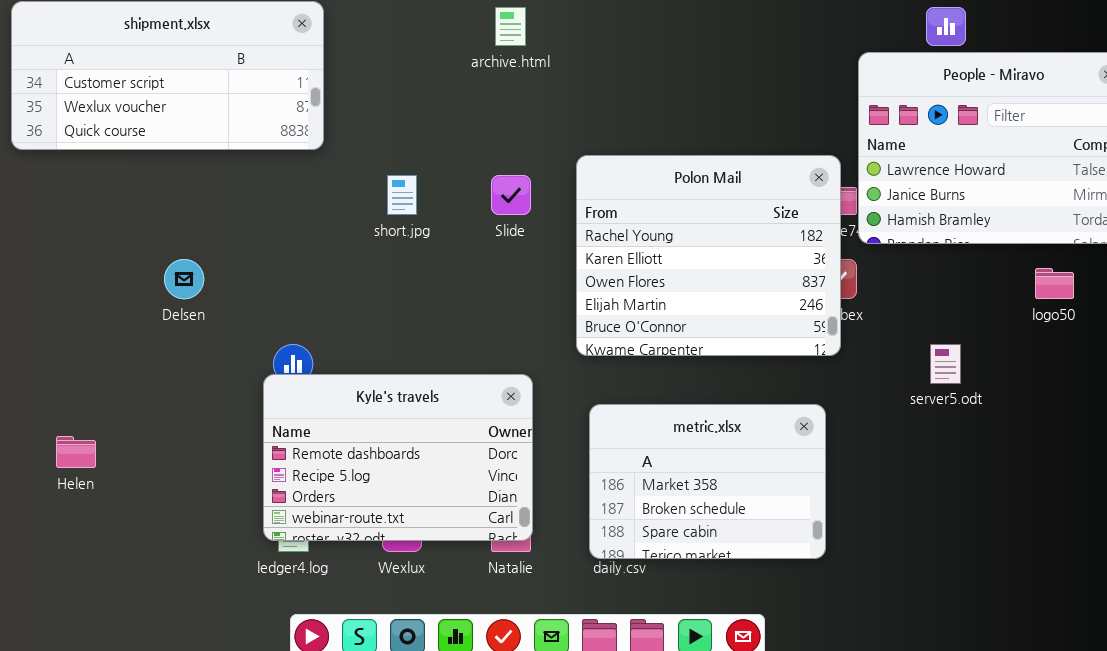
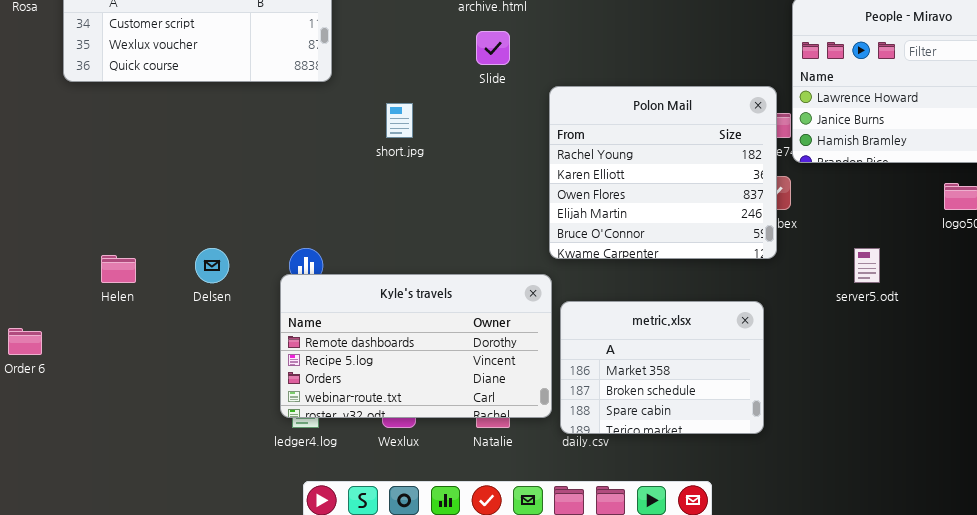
Slide: [491,175,531,215] -> [476,31,510,65], moved
Delsen: [164,259,204,299] -> [195,248,229,283], moved
Kyle's travels: [263,374,533,541] -> [280,274,552,418], resized
Helen: [56,436,96,468] -> [101,255,136,283], moved

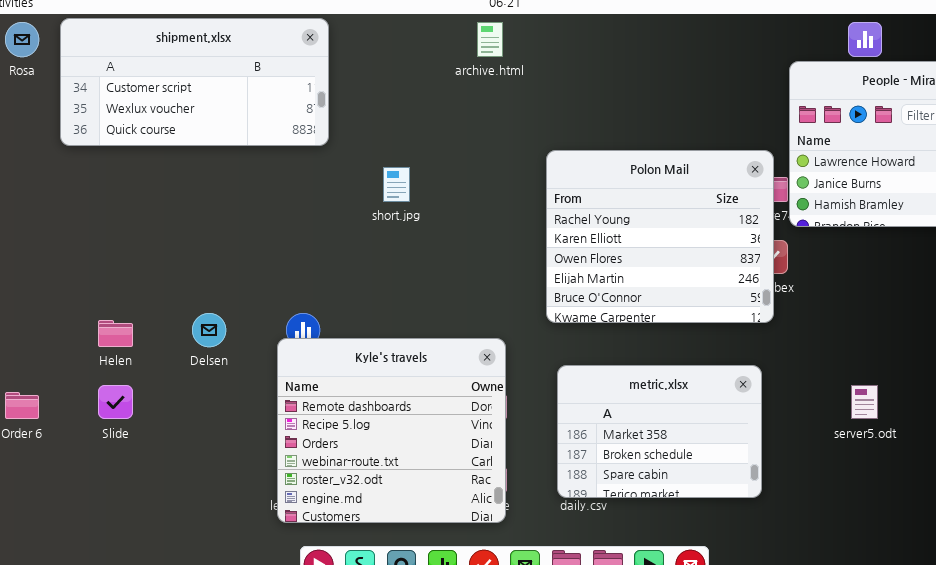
Slide: [476,31,510,65] -> [98,385,133,419], moved
server5.odt: [854,248,880,283] -> [851,385,878,419], moved
Kyle's travels: [280,274,552,418] -> [277,338,506,523], resized

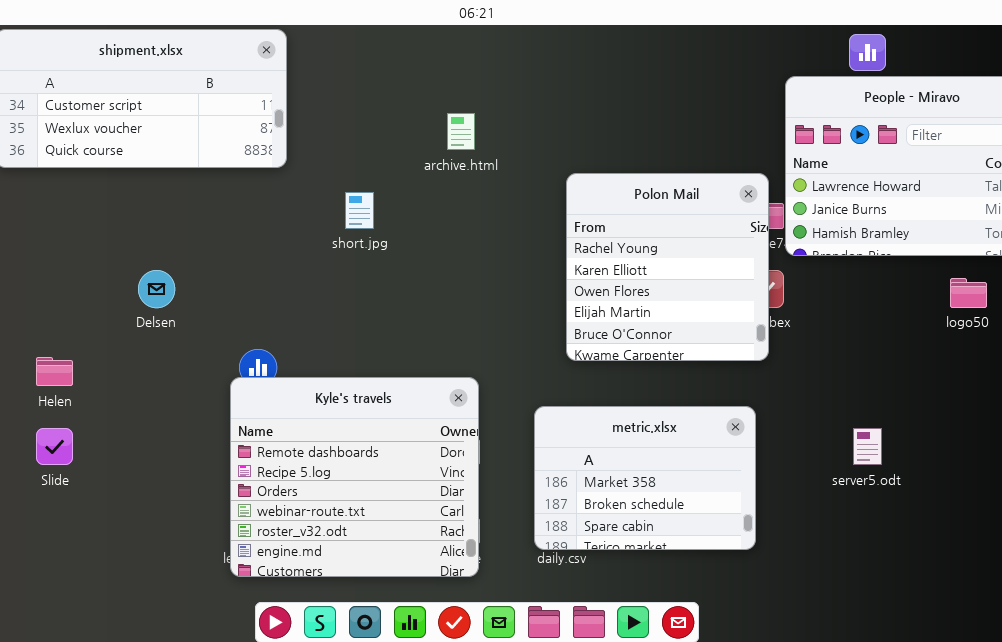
archive.html: [477,22,503,57] -> [447,113,475,150], moved
Polon Mail: [546,150,774,323] -> [566,173,769,361], resized
Delsen: [192,313,226,347] -> [138,270,175,308], moved

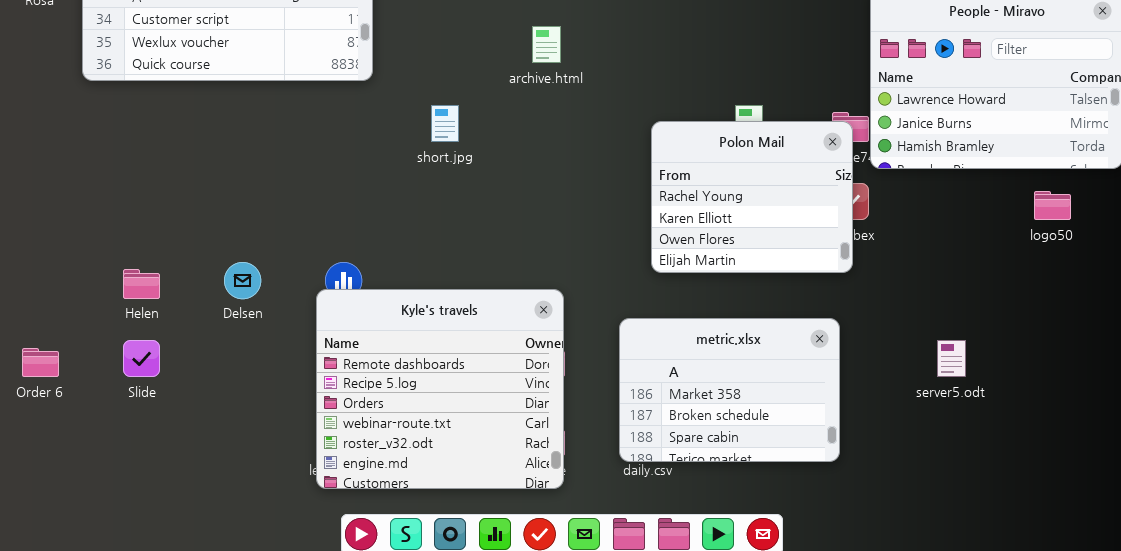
Polon Mail: [566,173,769,361] -> [651,121,853,273], resized
Delsen: [138,270,175,308] -> [224,262,261,299], moved

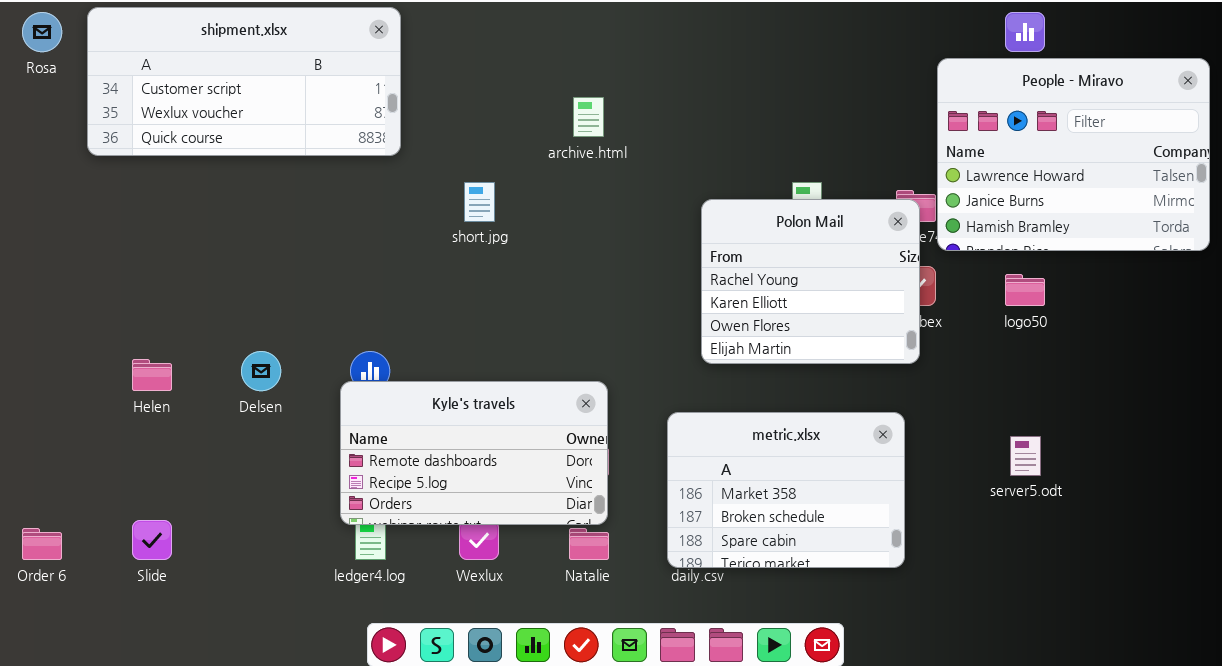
logo50: [1034,191,1071,220] -> [1005,274,1045,306], moved
Kyle's travels: [316,289,564,489] -> [340,381,608,525], resized
Slide: [123,340,160,377] -> [132,520,172,560], moved
Order 6: [22,348,59,377] -> [22,528,62,560], moved

